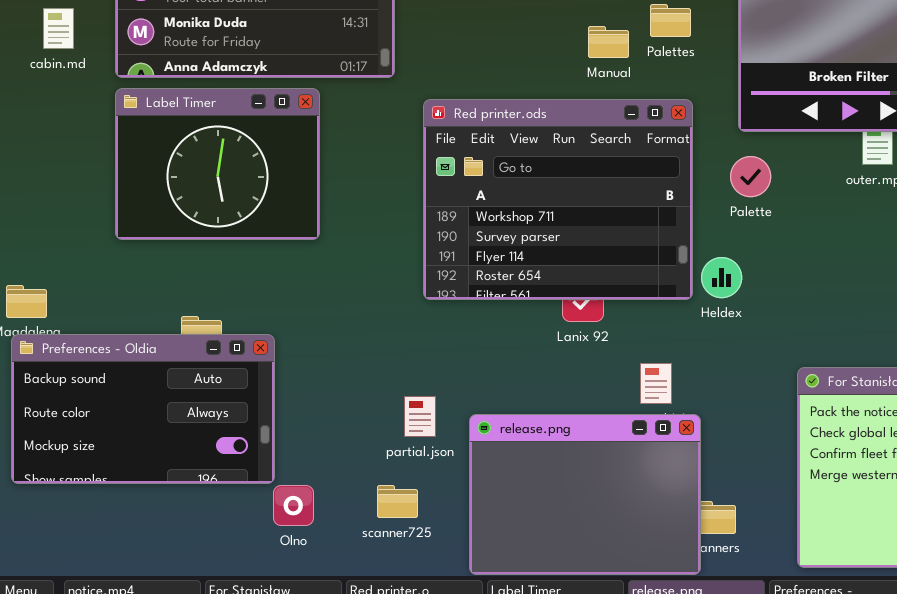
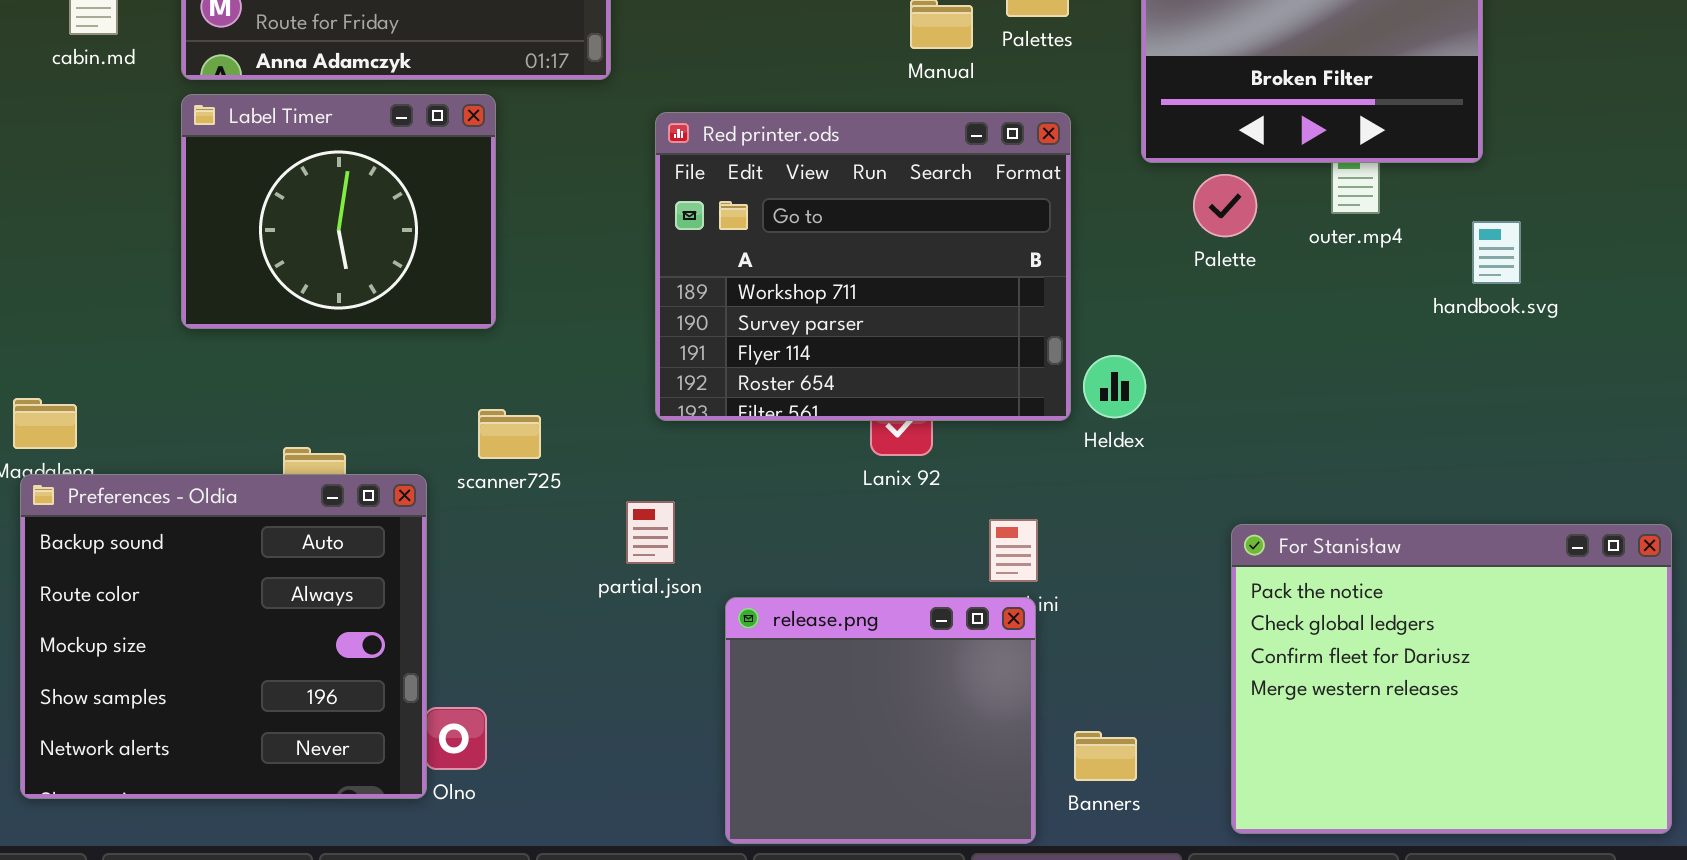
Palette: [730,156,771,197] -> [1193,174,1257,237], moved
Preferences - Oldia: [11,334,275,484] -> [20,474,427,799], resized
partial.json: [404,396,436,437] -> [626,501,675,564], moved
release.png: [469,414,701,575] -> [725,597,1036,844], resized
scanner725: [377,485,418,518] -> [478,409,541,459], moved

